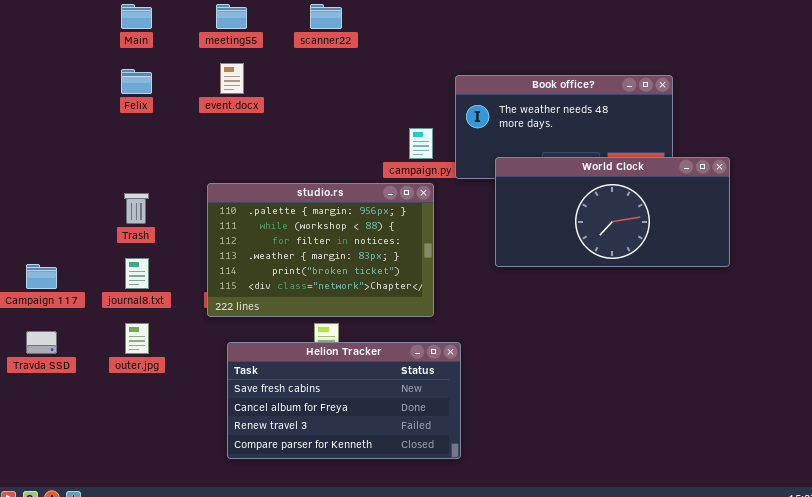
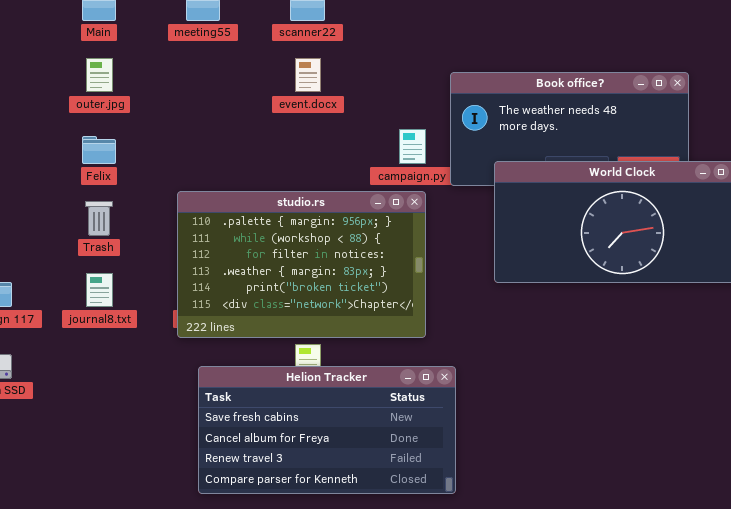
event.docx: [220,63,244,94] -> [295,58,321,92], moved
Felix: [121,69,152,94] -> [82,136,116,164], moved
outer.jpg: [125,323,149,354] -> [86,58,113,92], moved

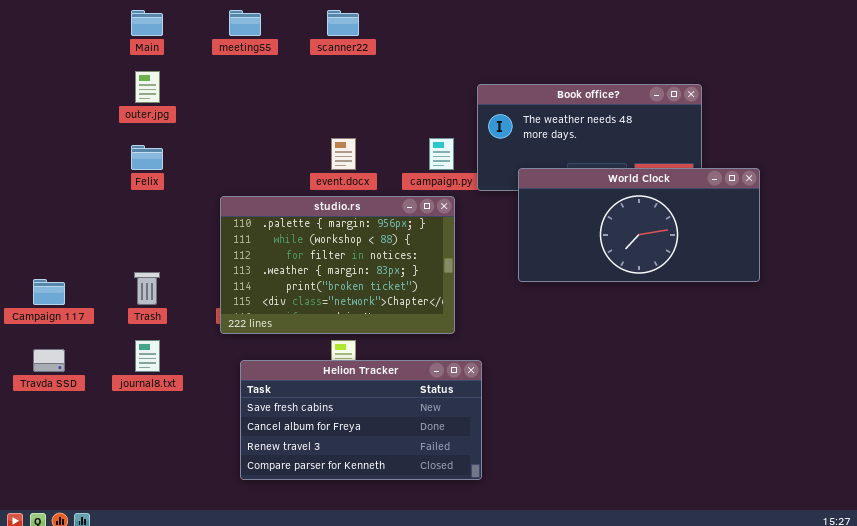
event.docx: [295,58,321,92] -> [331,138,356,170], moved
Trash: [85,201,113,236] -> [134,272,160,305], moved
journal8.txt: [86,273,113,307] -> [135,340,160,372], moved

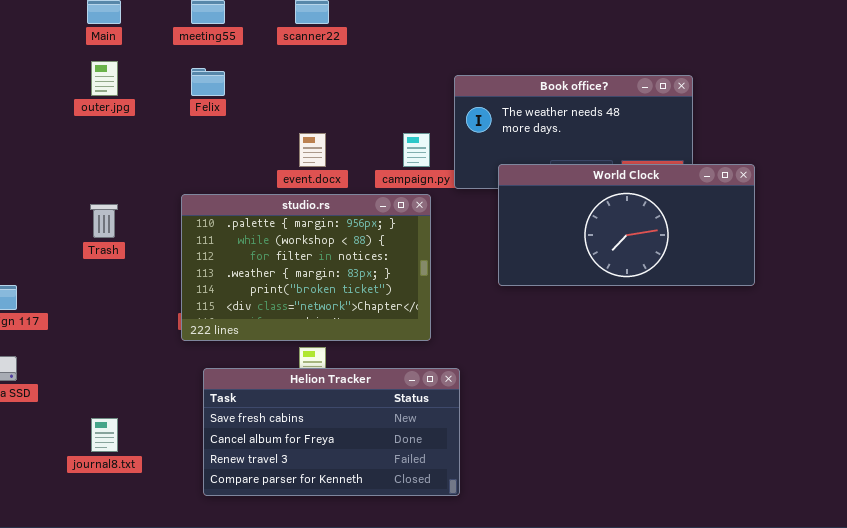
Felix: [131,145,163,170] -> [191,68,225,96], moved
Trash: [134,272,160,305] -> [90,204,118,238], moved
journal8.txt: [135,340,160,372] -> [91,418,118,452], moved

